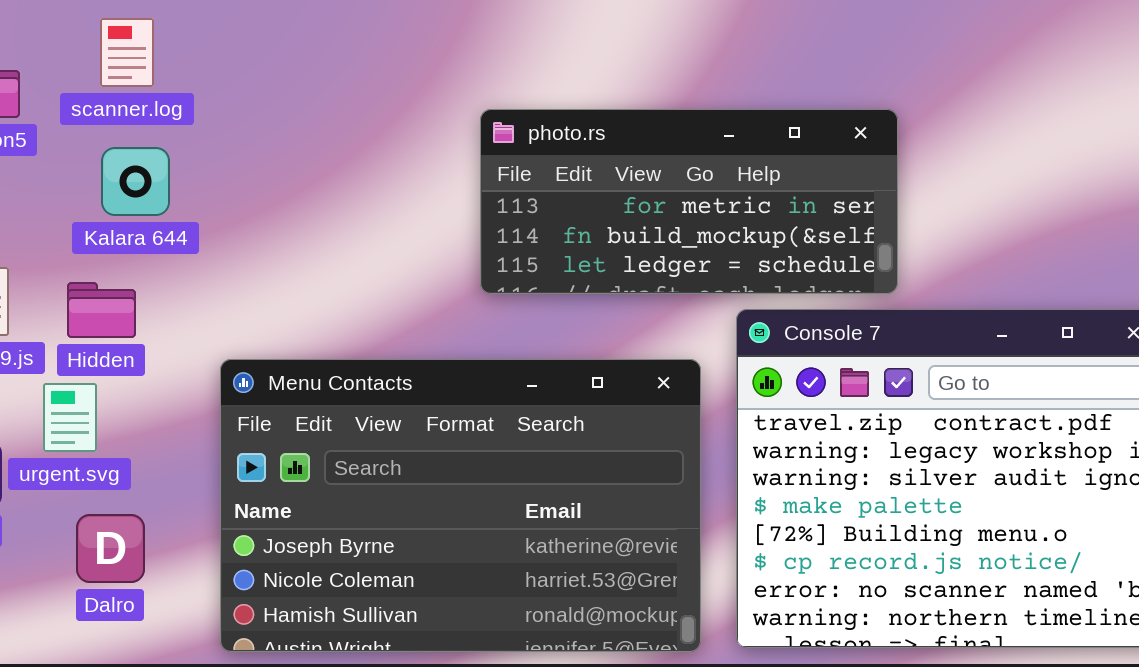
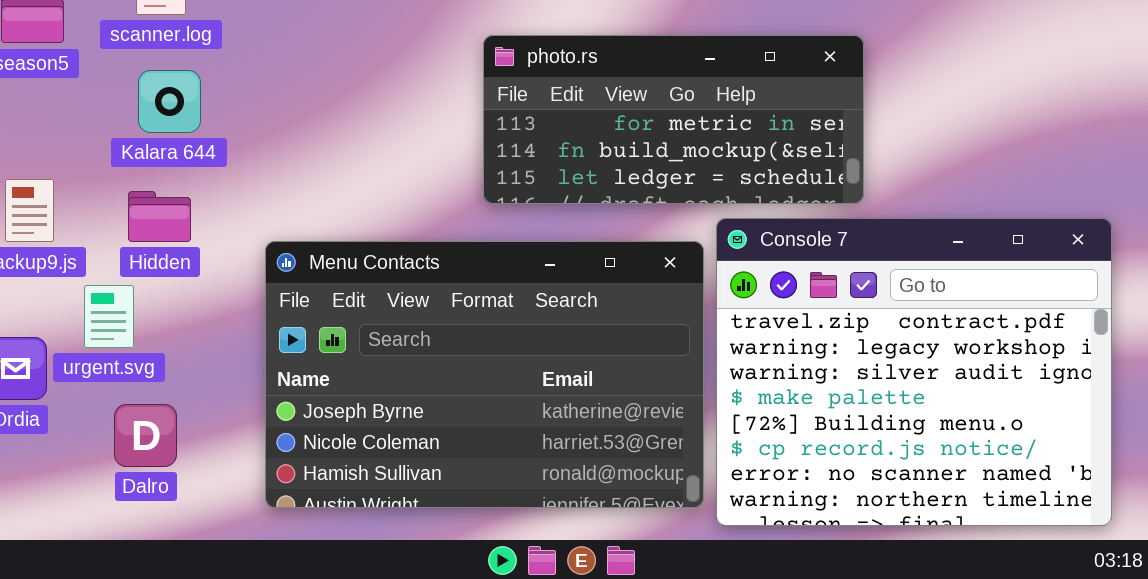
Hidden: [67,282,136,338] -> [128,191,191,242], moved
Menu Contacts: [220,359,701,652] -> [265,241,704,508], moved

